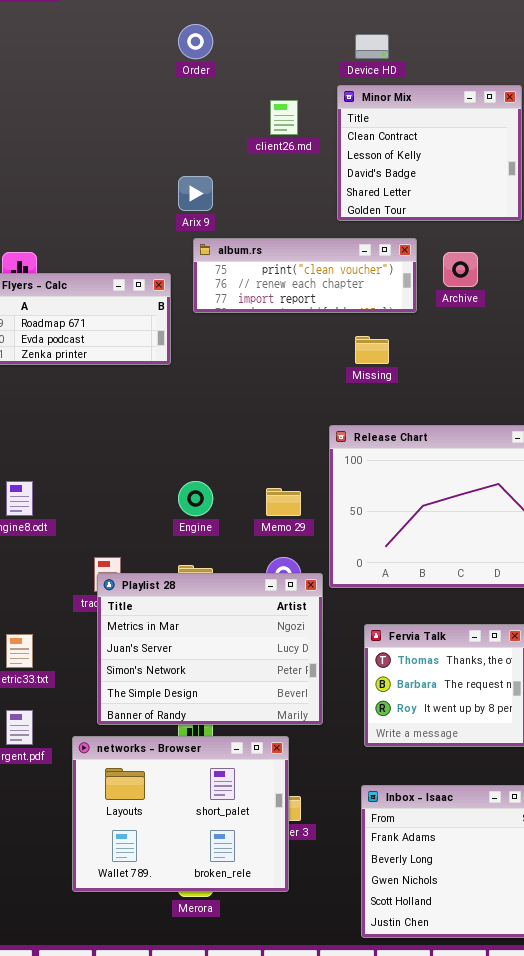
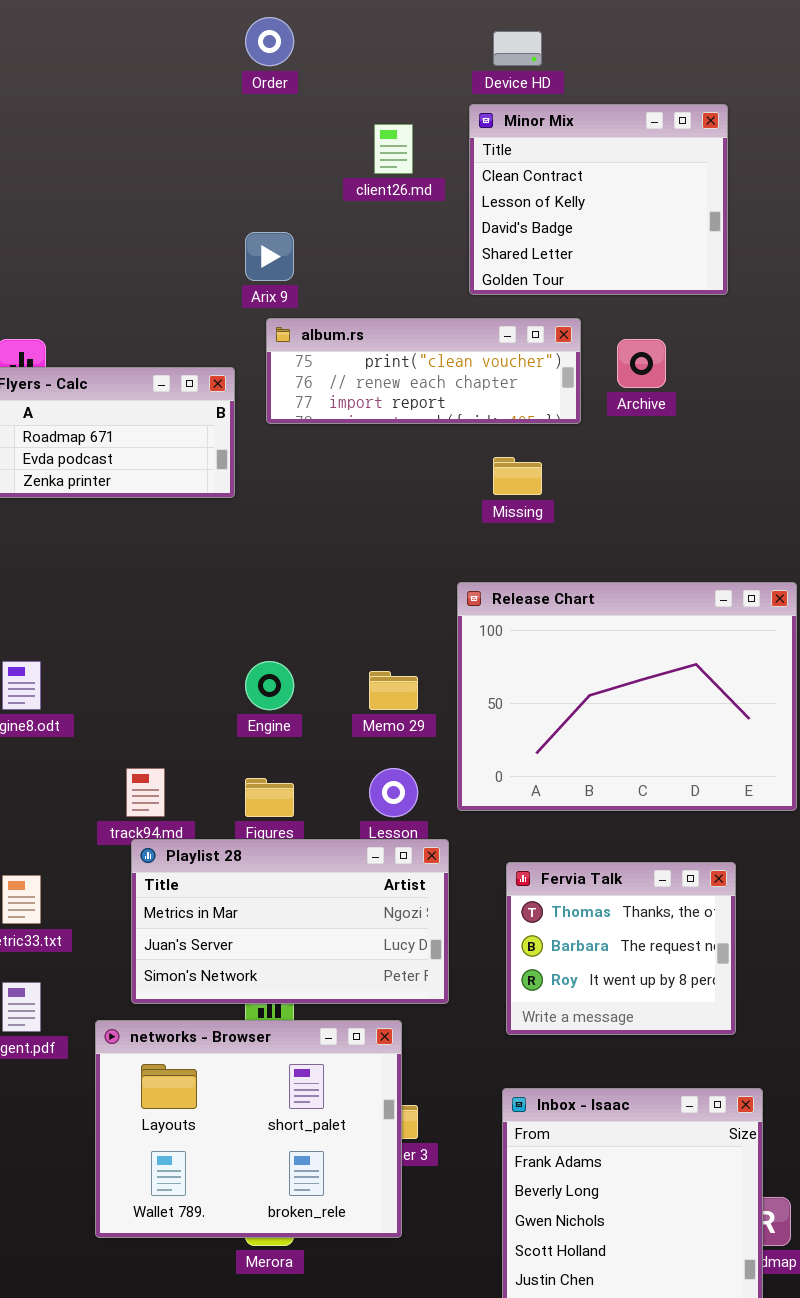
Playlist 28: [97,573,323,725] -> [131,839,449,1004], resized

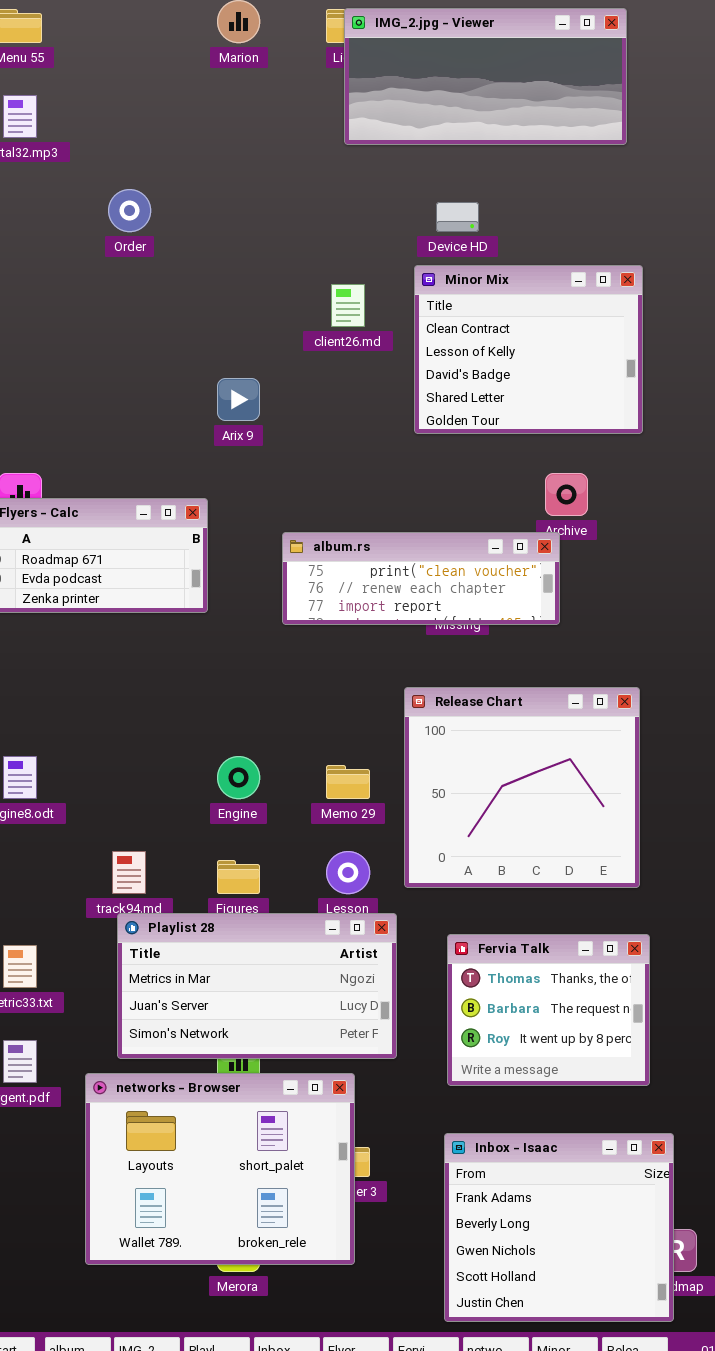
Order: [245,17,294,66] -> [108,189,151,232], moved
album.rs: [266,318,581,424] -> [282,532,560,625], moved
Release Chart: [457,582,797,811] -> [404,687,640,888], resized

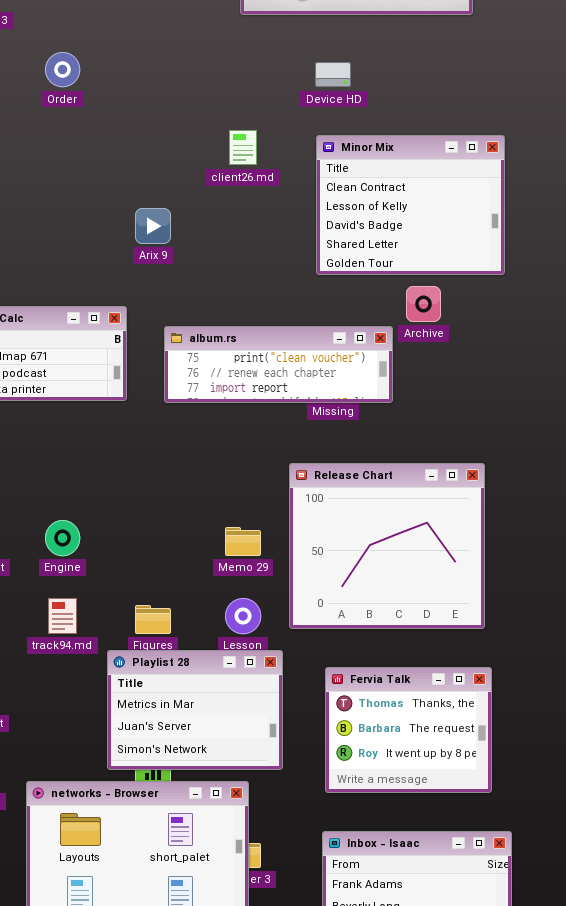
Minor Mix: [414,265,643,434] -> [316,135,505,275], moved
album.rs: [282,532,560,625] -> [164,326,393,403], moved
Engine: [217,756,260,799] -> [45,520,80,556], moved
Playlist 28: [117,913,397,1059] -> [107,650,283,770], resized

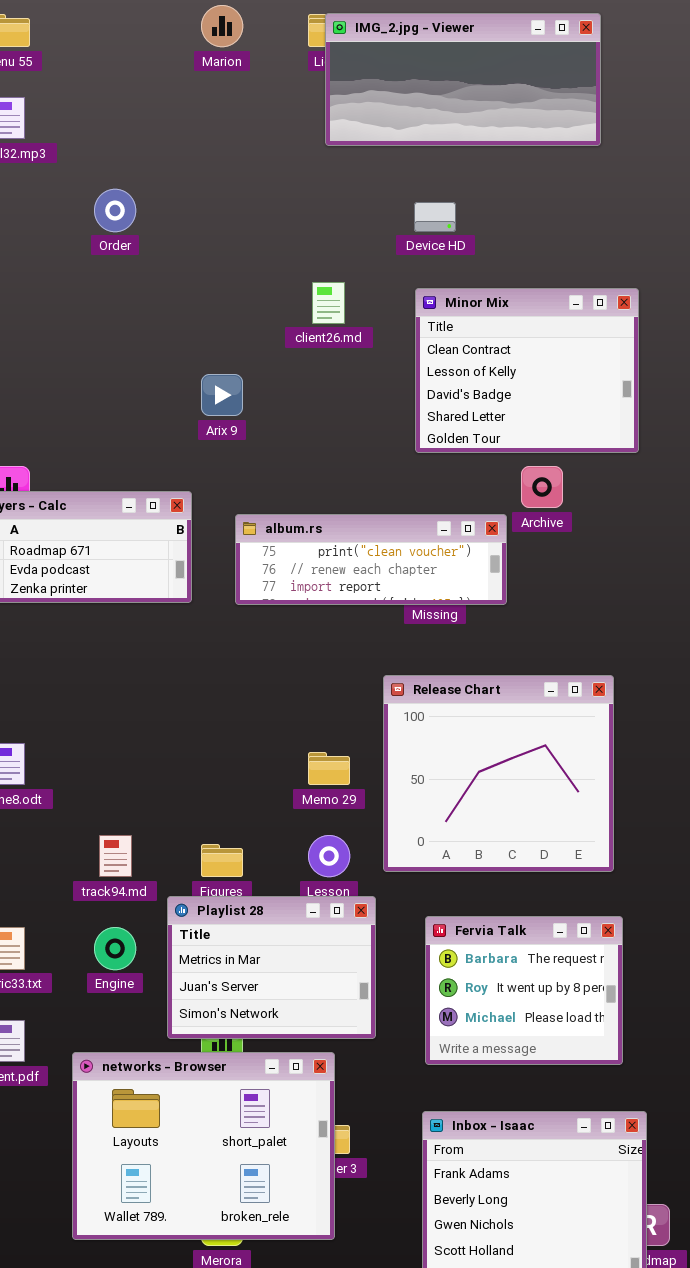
Engine: [45,520,80,556] -> [94,927,136,970], moved
Fervia Talk: [325,667,492,793] -> [425,916,623,1065], scrolled down 1 row

